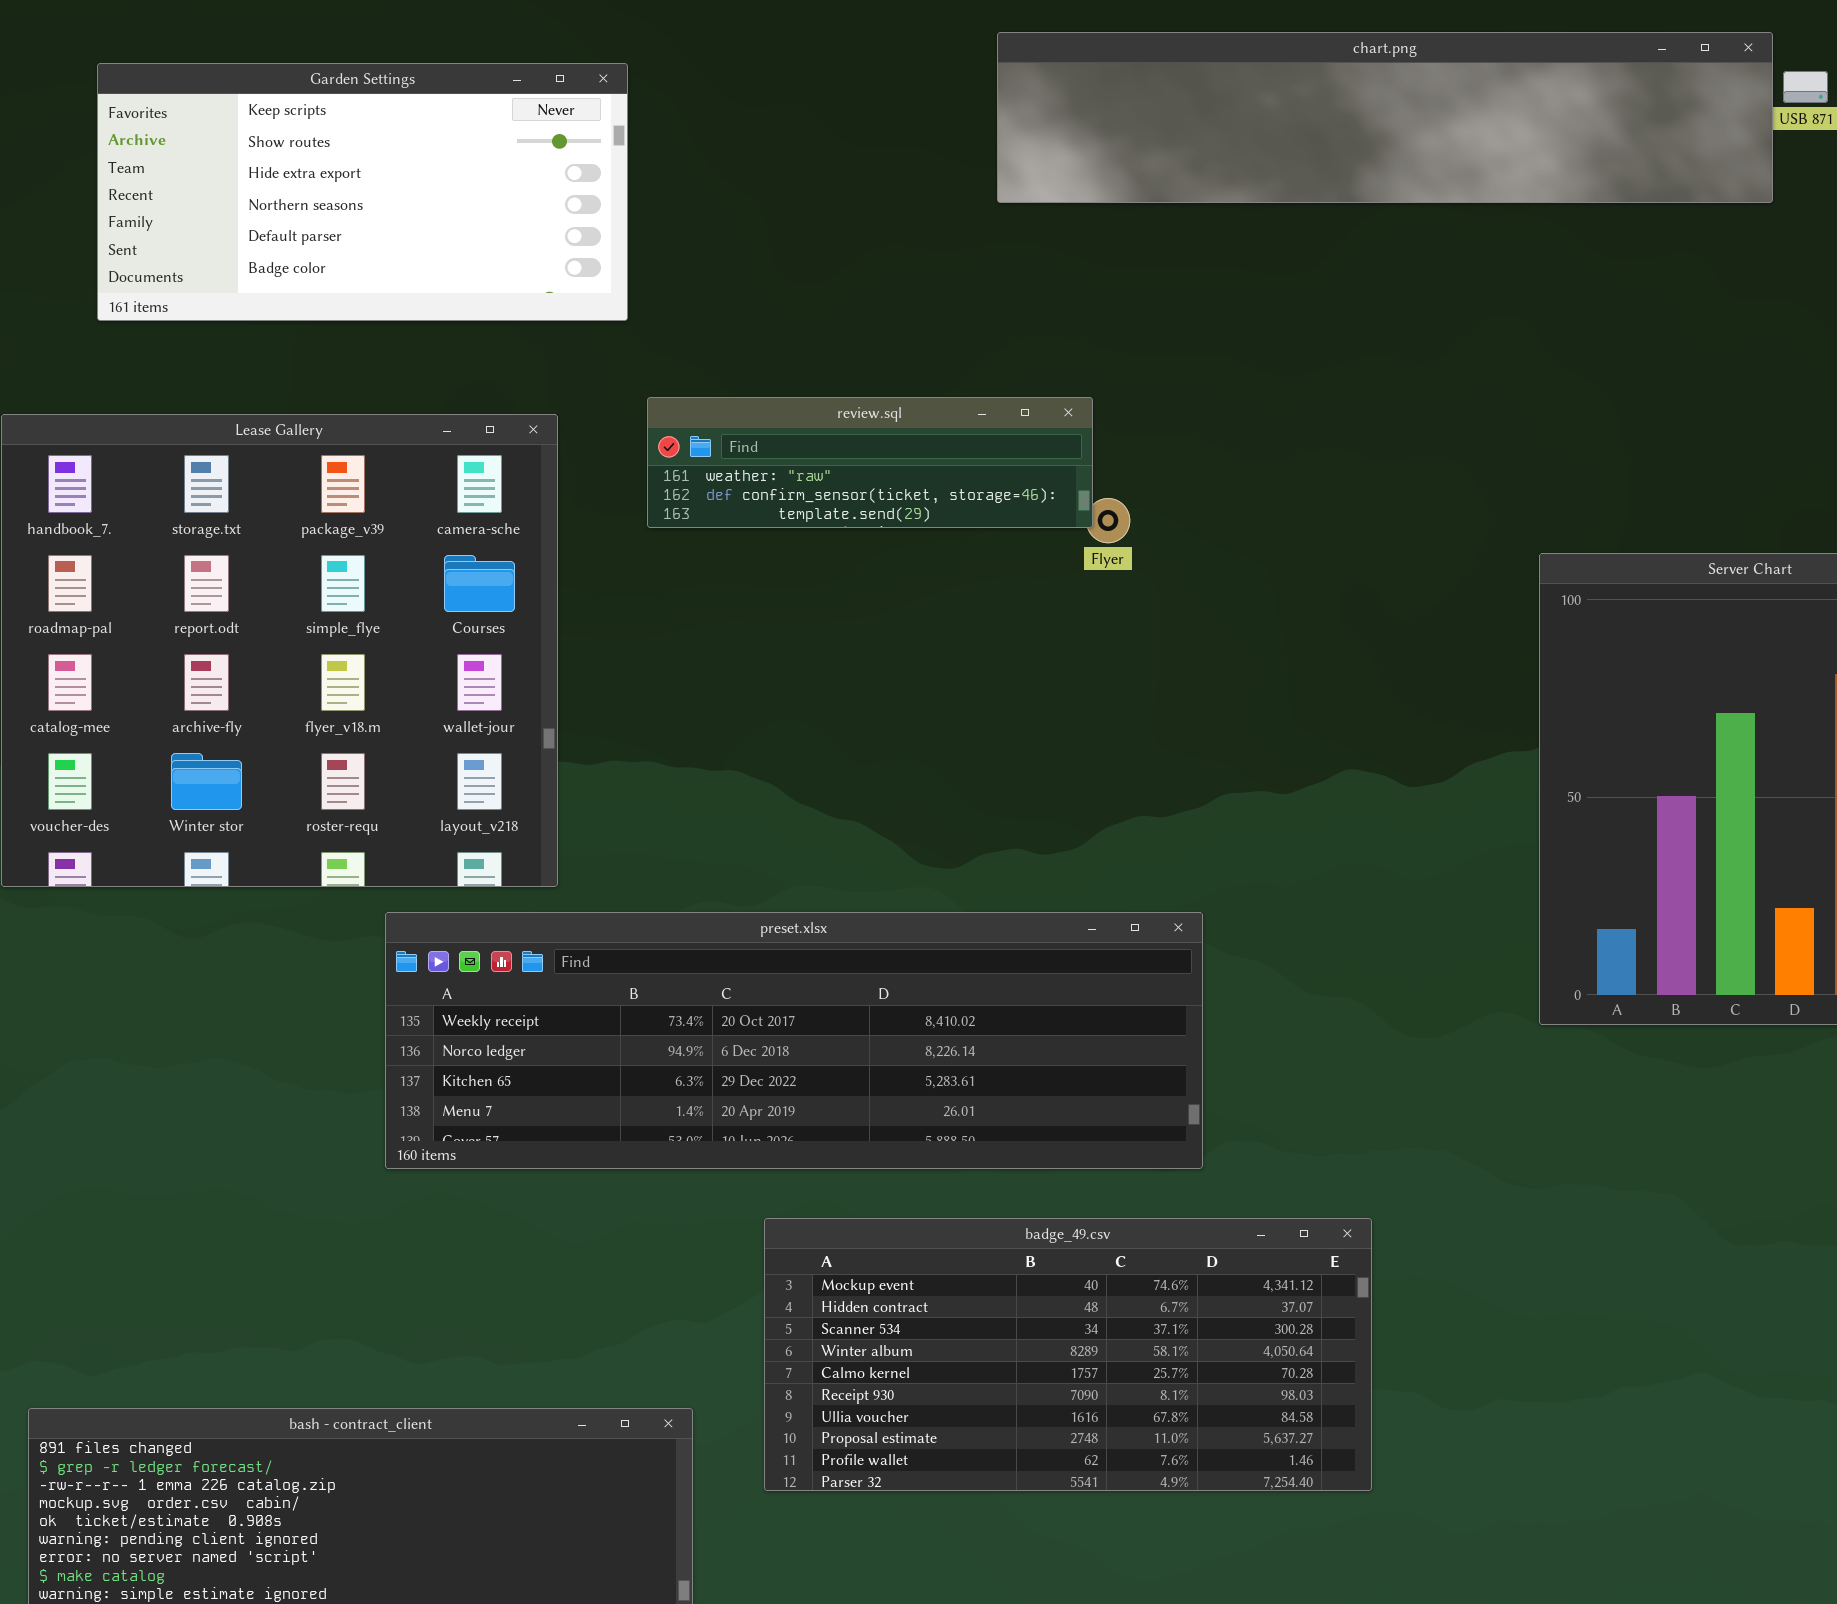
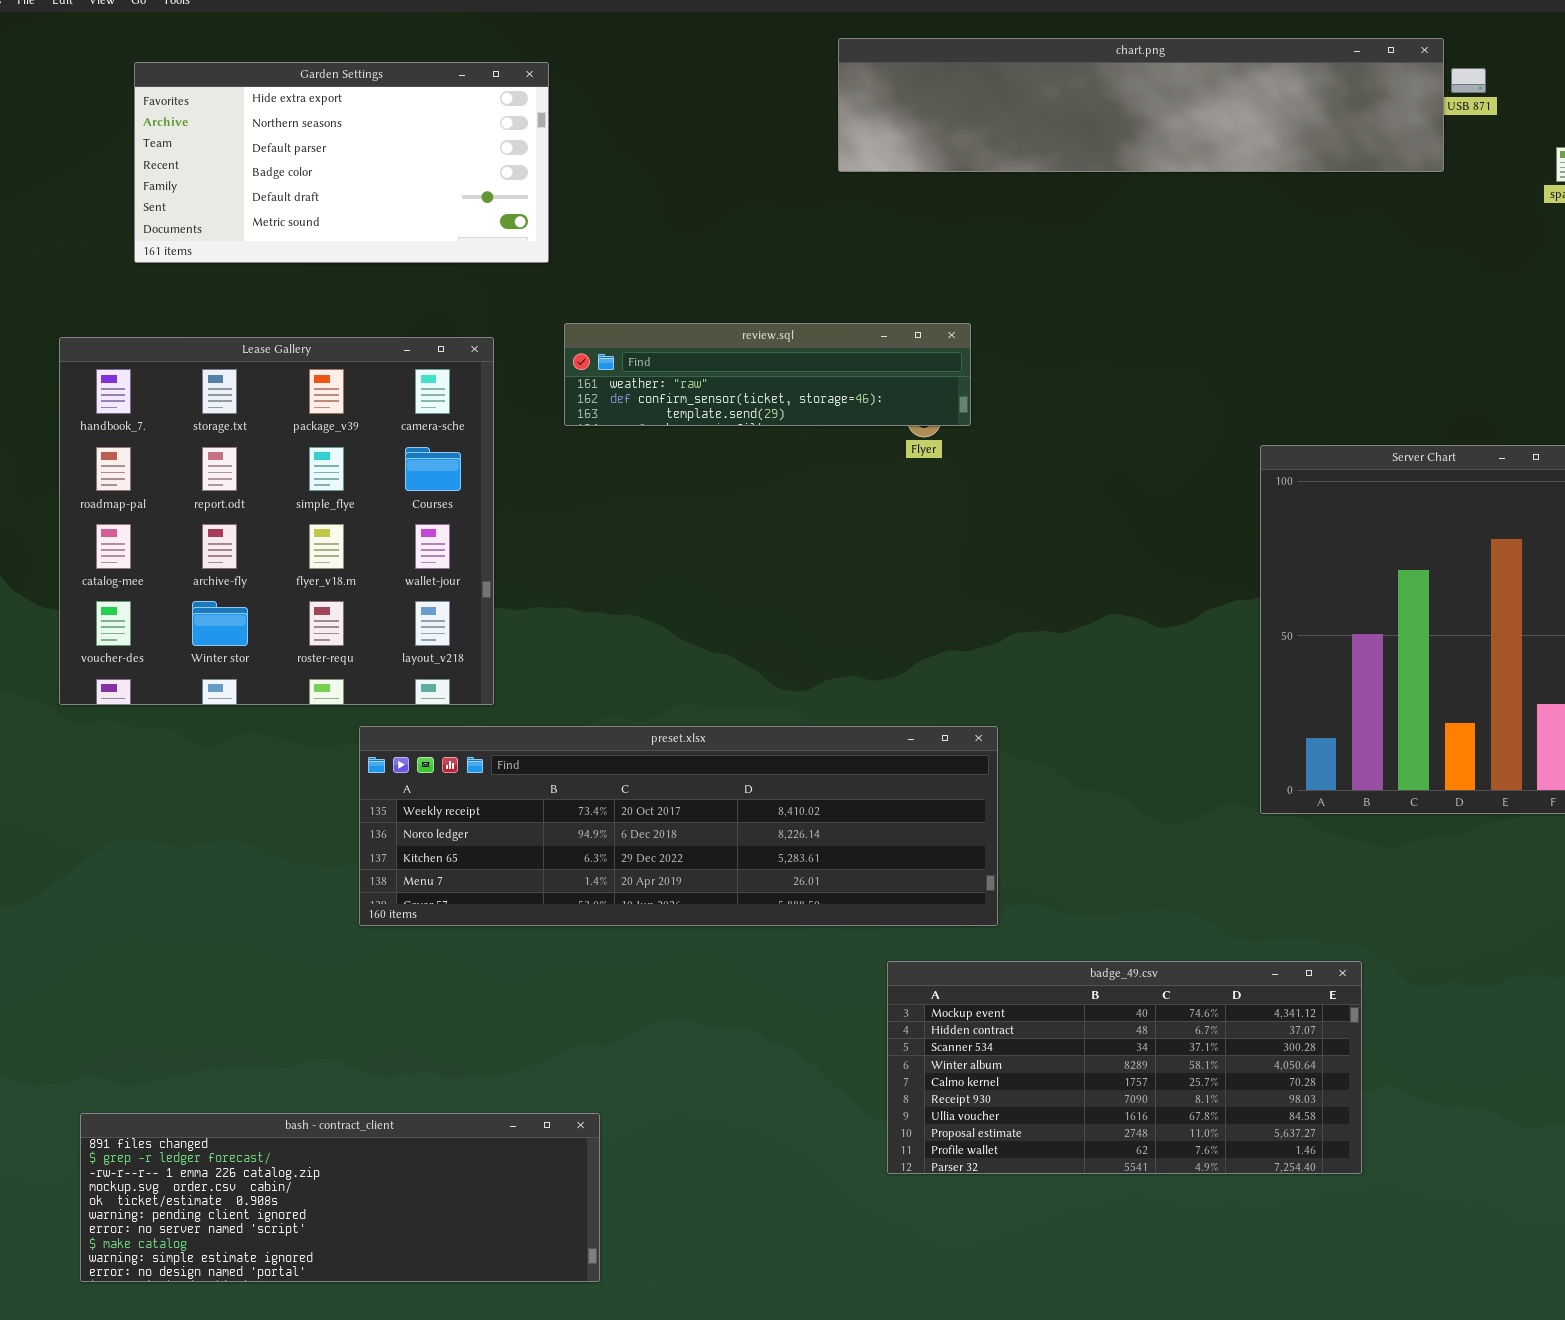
Garden Settings: [97,63,628,321] -> [134,62,549,263], scrolled down 2 rows
review.sql: [647,397,1093,528] -> [564,323,971,426], resized
badge_49.csv: [764,1218,1372,1491] -> [887,961,1362,1174], moved

